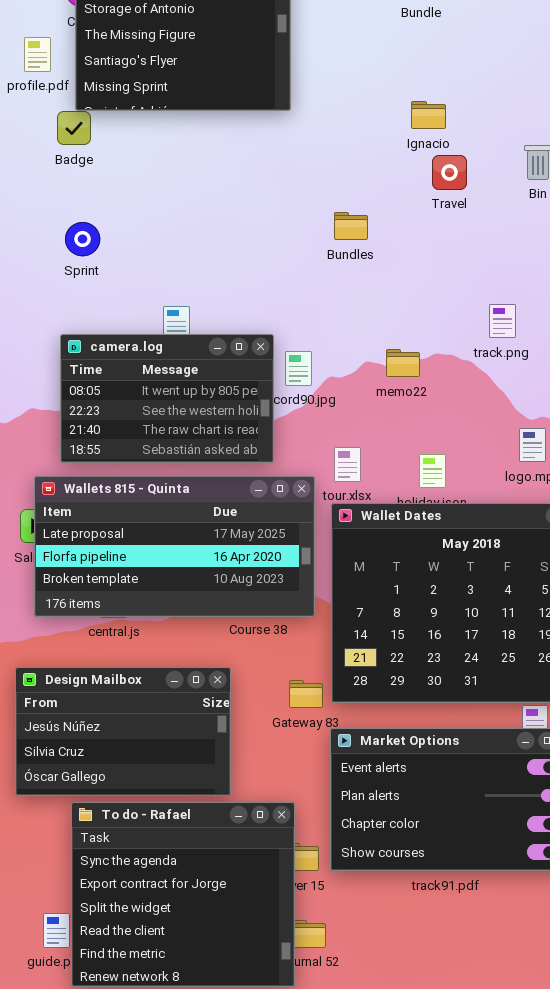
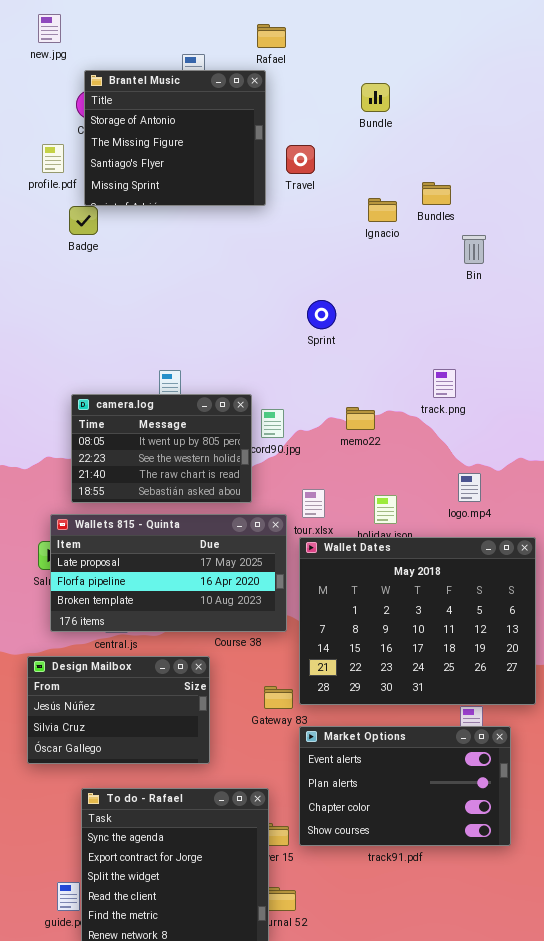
Travel: [432,155,467,190] -> [286,145,315,174], moved
Bundles: [334,212,368,240] -> [422,182,451,205], moved
Sprint: [65,222,100,256] -> [307,300,336,329], moved
Design Mailbox: [15,667,231,796] -> [27,656,210,764], moved

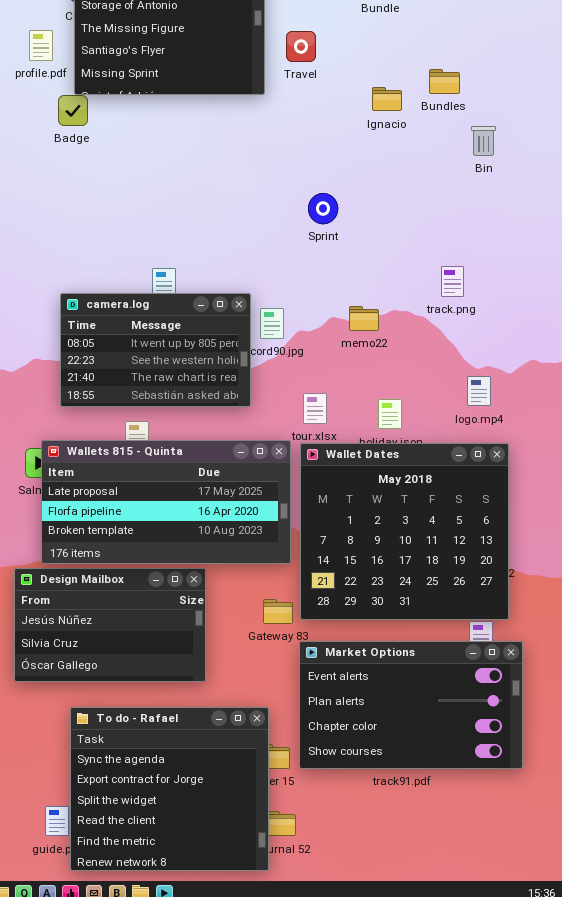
Wallets 815 - Quinta: [50,514,287,632] -> [41,440,291,564], moved
Wallet Dates: [299,537,536,705] -> [300,443,509,620], resized

